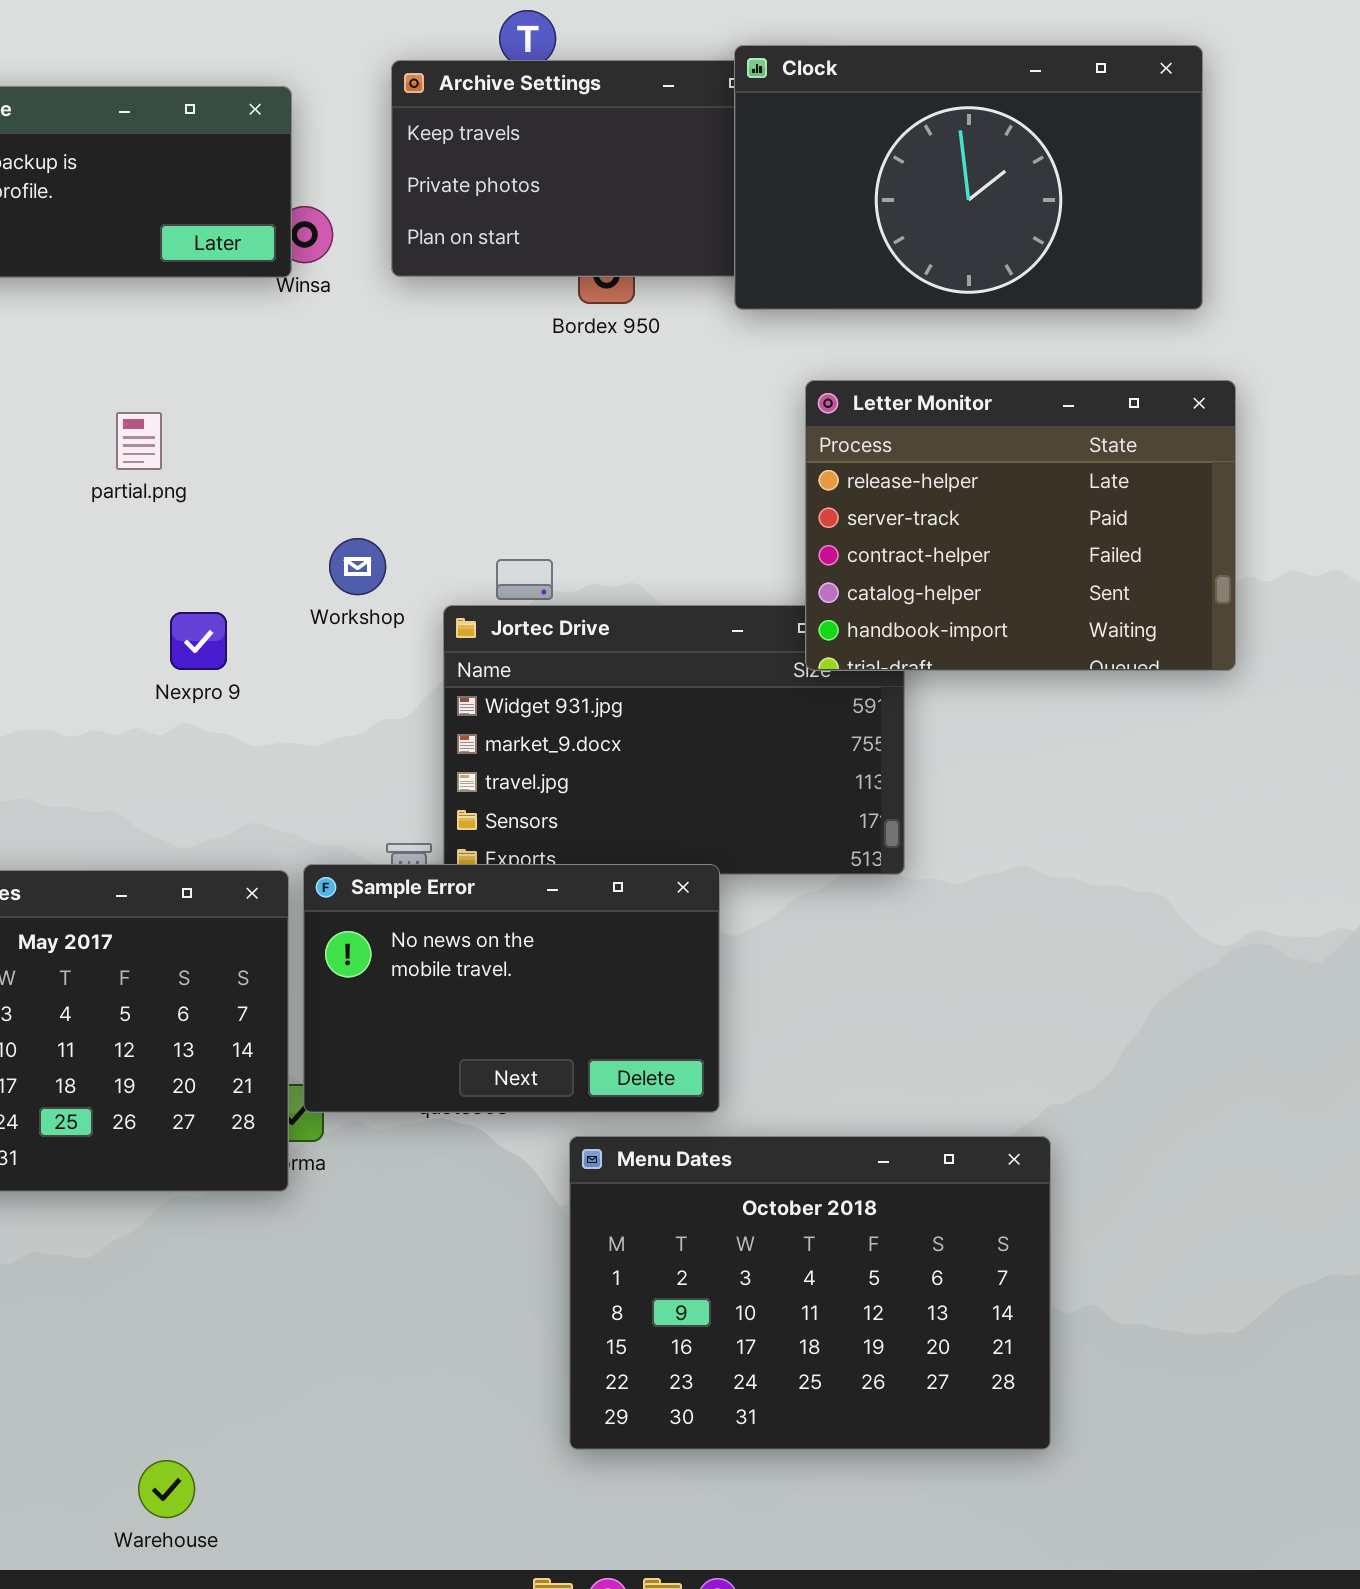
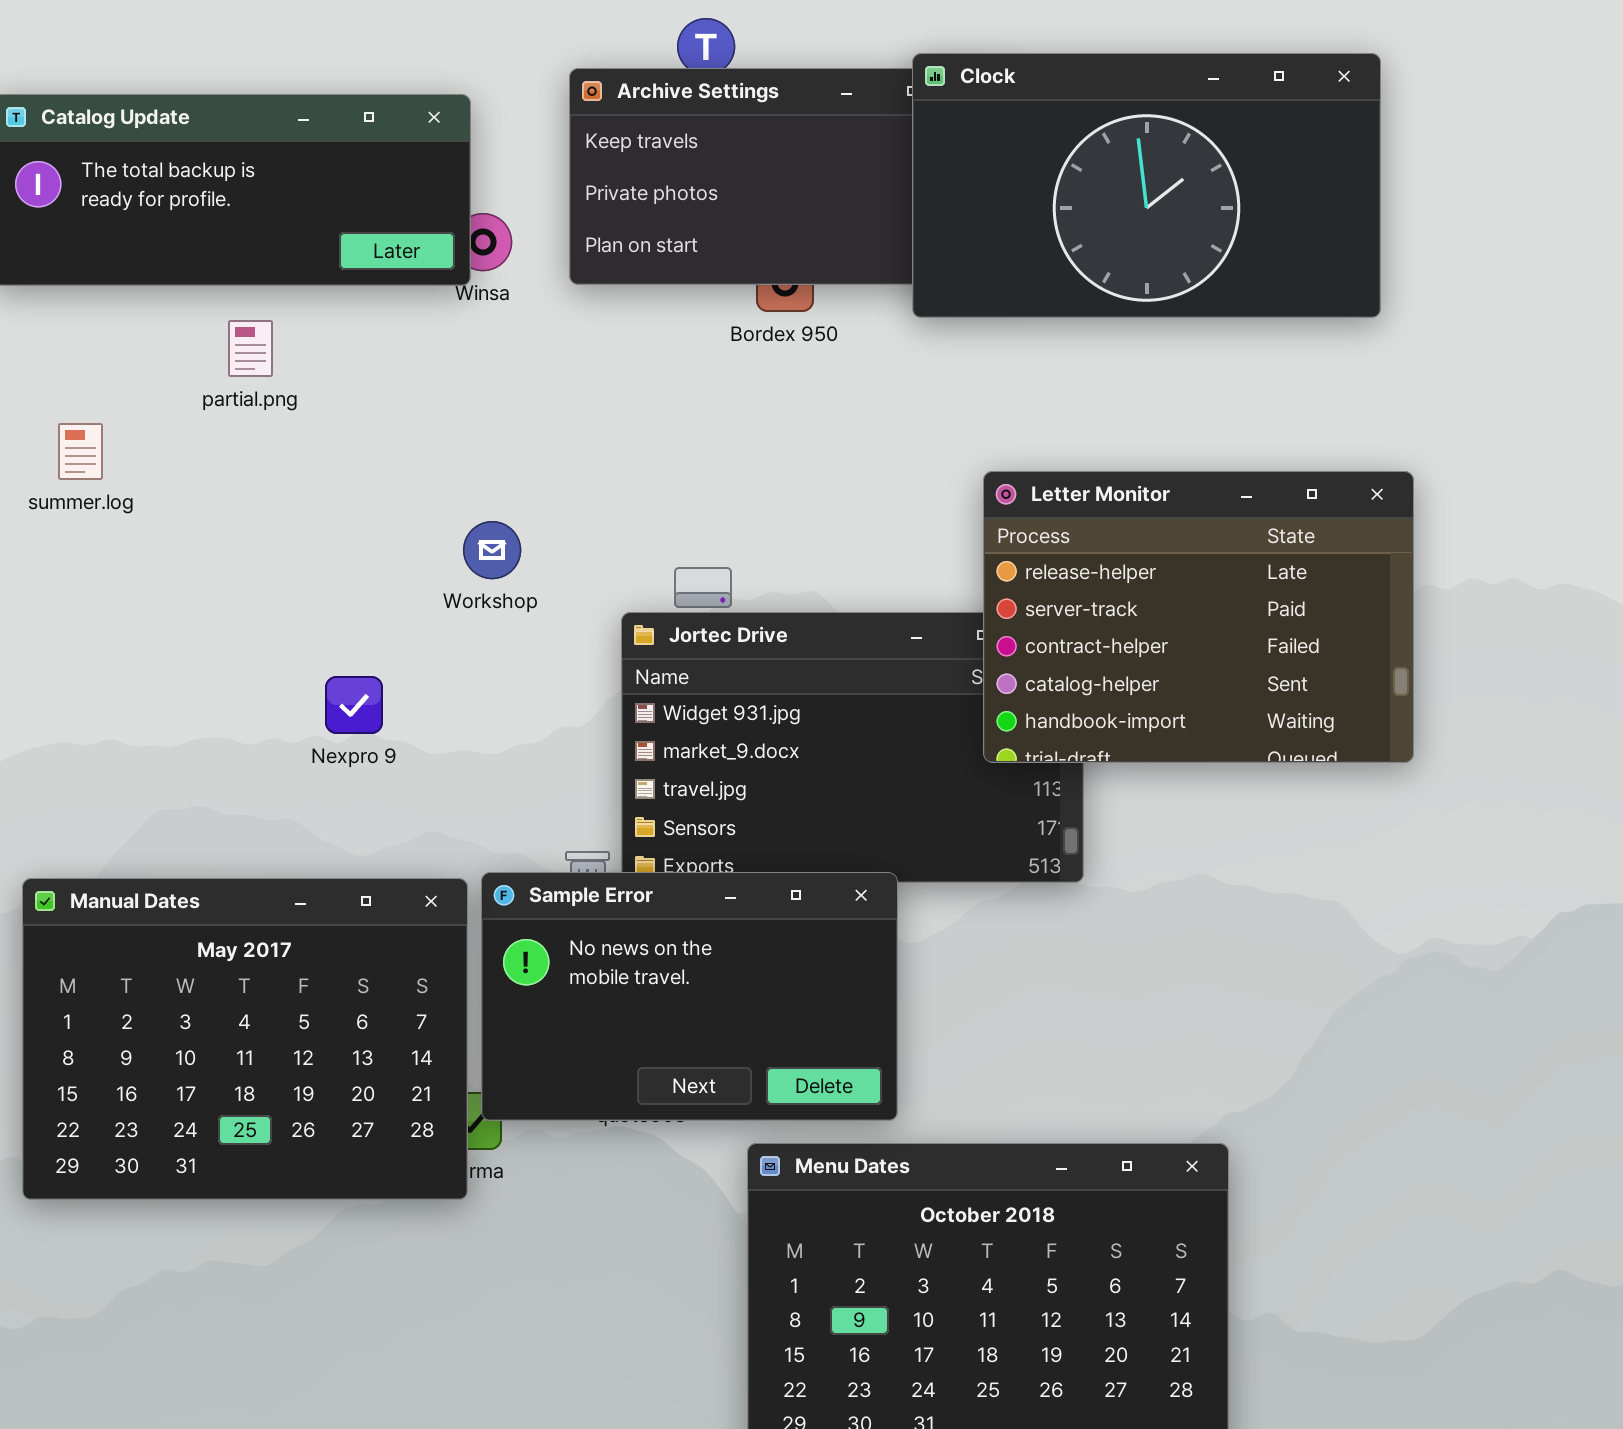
Letter Monitor: [805,380,1236,671] -> [983,471,1414,763], moved
partial.png: [116,412,162,470] -> [228,320,273,377], moved
Workshop: [329,538,386,595] -> [463,521,521,579], moved
Nexpro 9: [170,612,227,670] -> [325,676,383,734], moved

